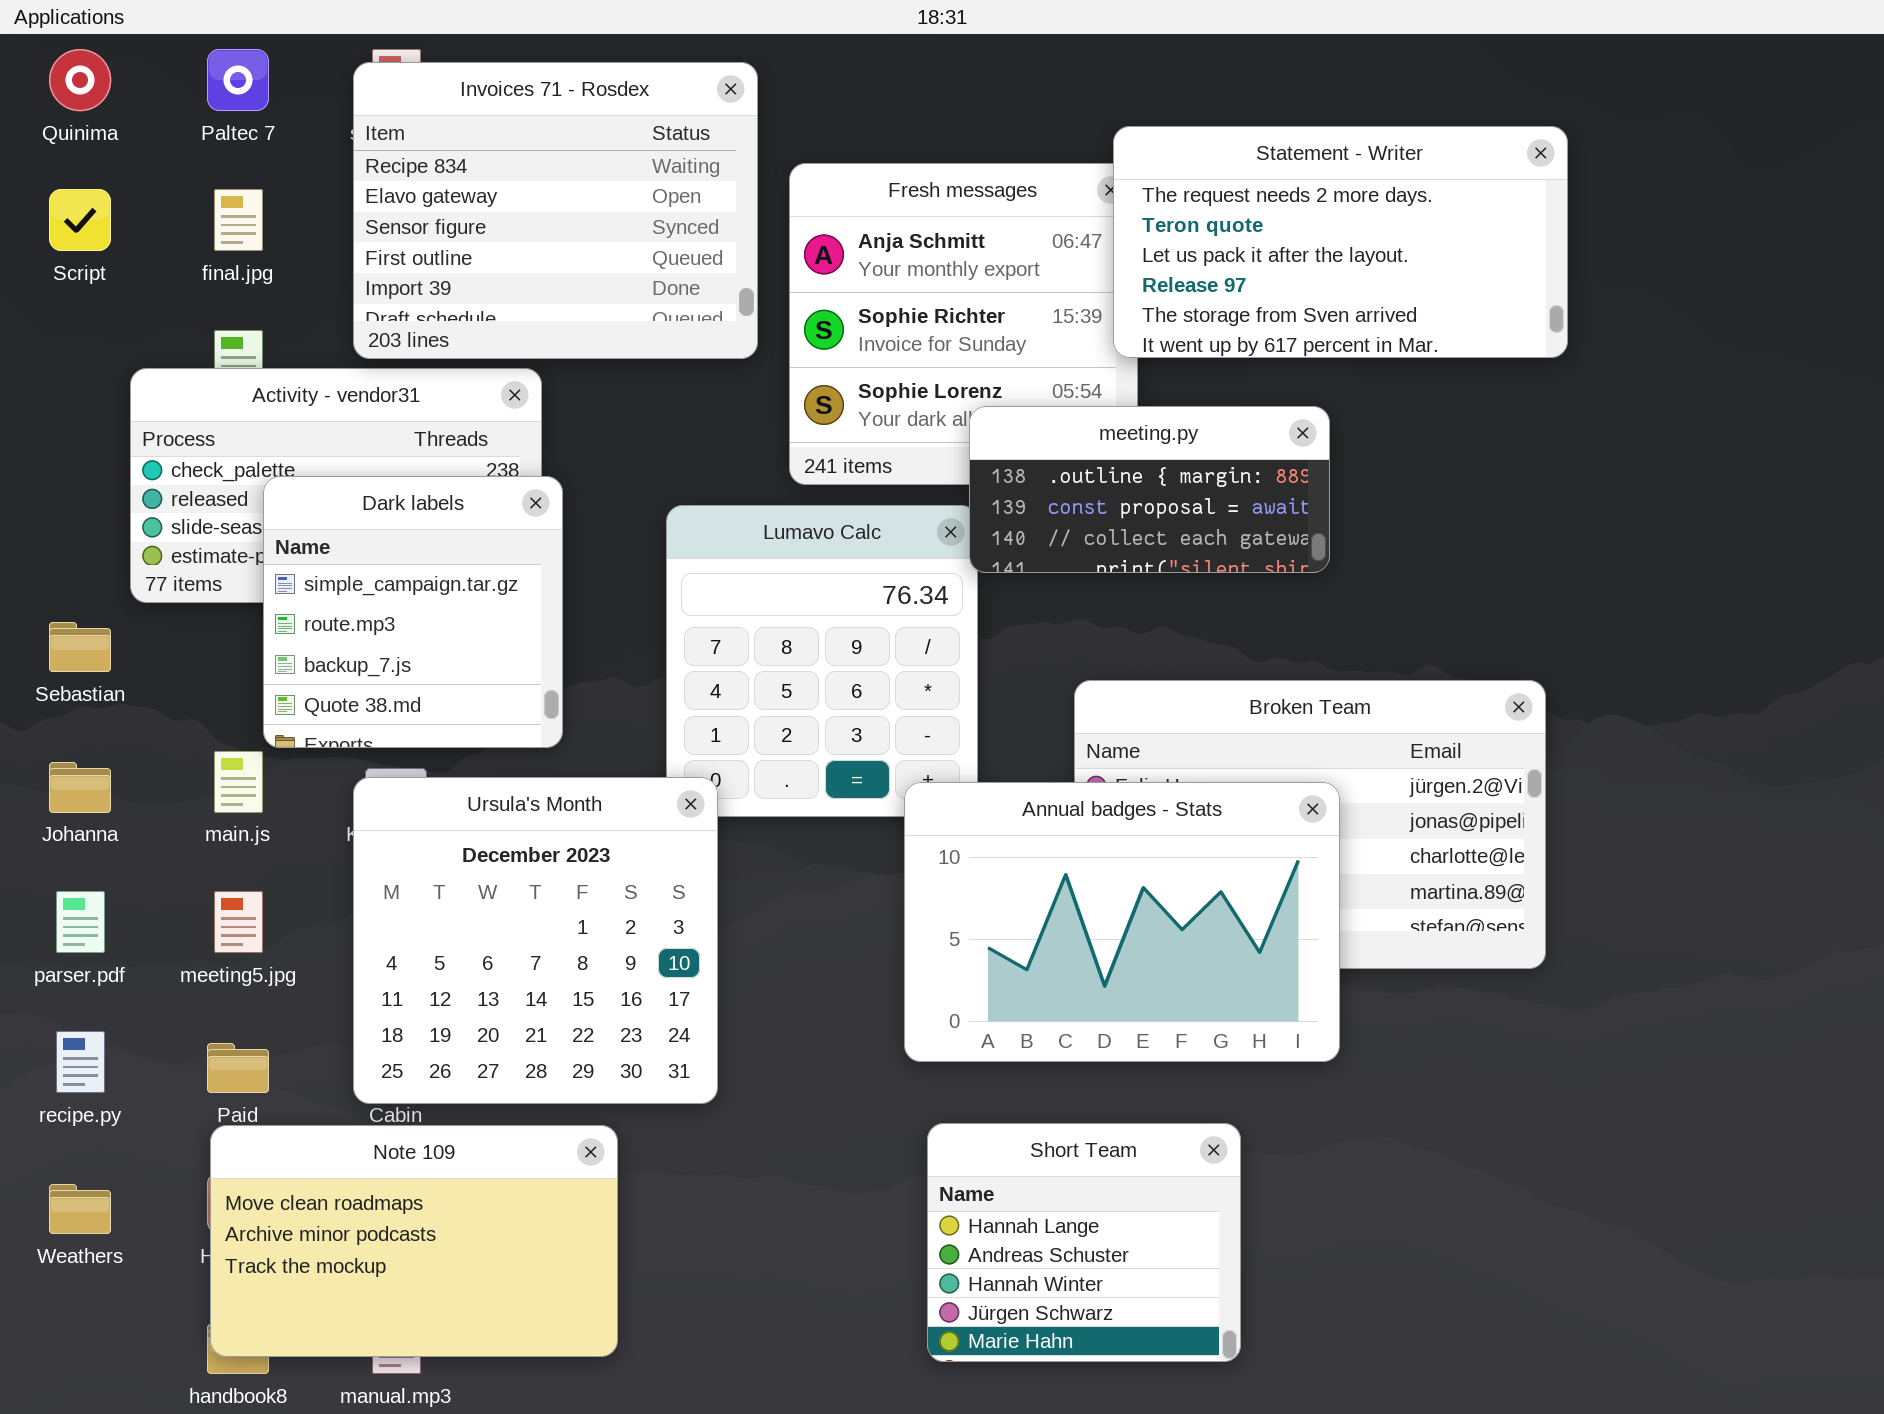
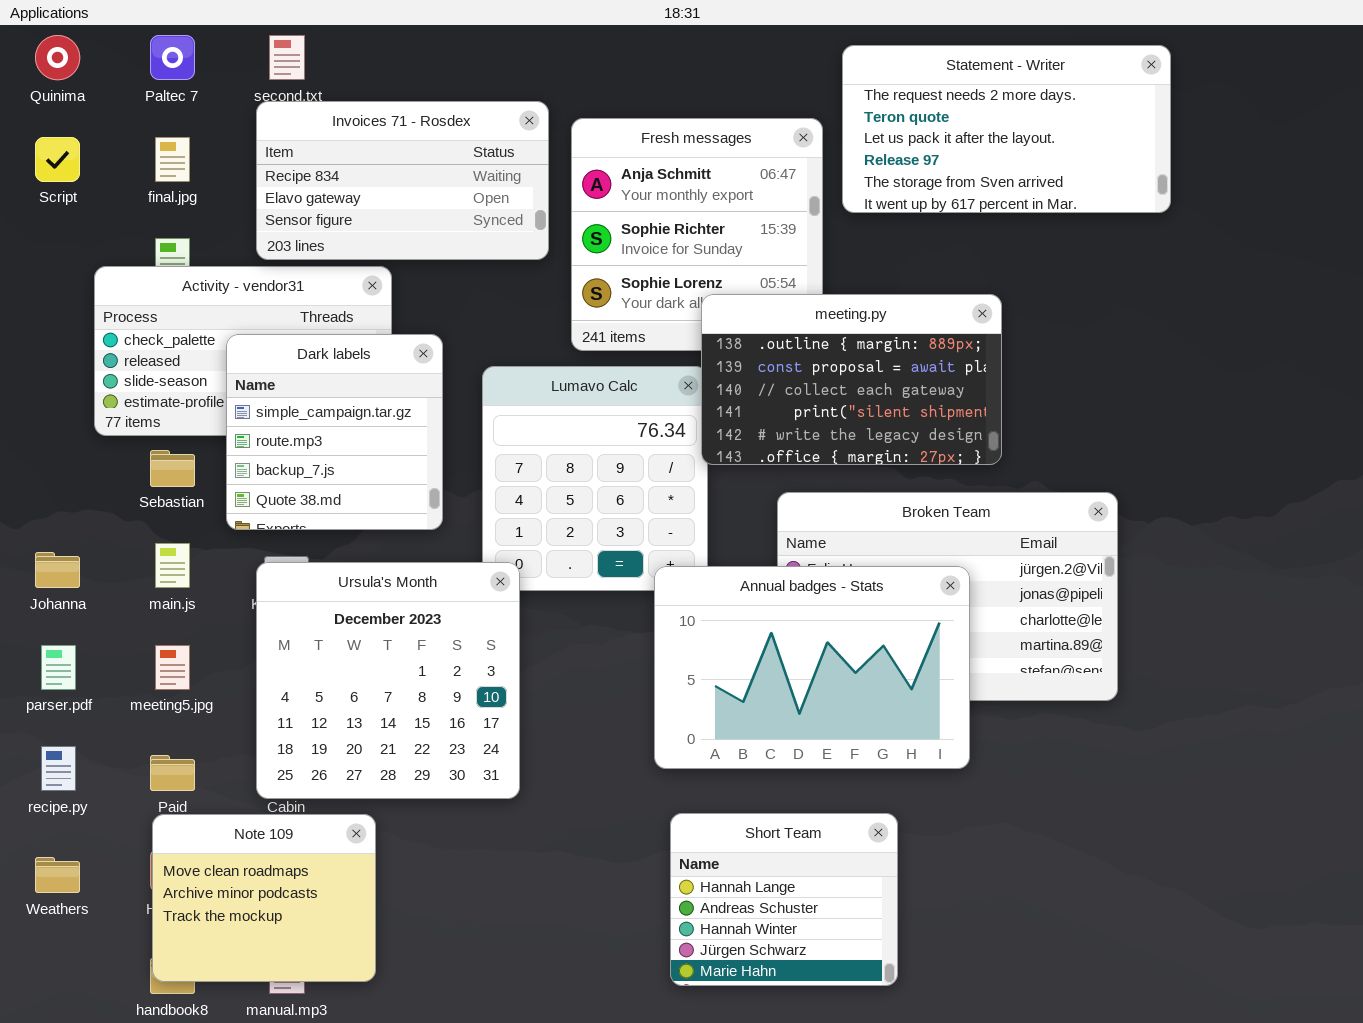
Invoices 71 - Rosdex: [353,62,758,359] -> [256,101,549,260], resized
Statement - Writer: [1113,126,1568,358] -> [842,45,1171,213], moved
meeting.py: [969,406,1330,573] -> [701,294,1002,465], resized
Dark labels: [263,476,563,748] -> [226,334,443,530], moved
Sebastian: [49,622,111,672] -> [150,450,195,487], moved
Note 109: [210,1125,618,1357] -> [152,814,376,982], resized

